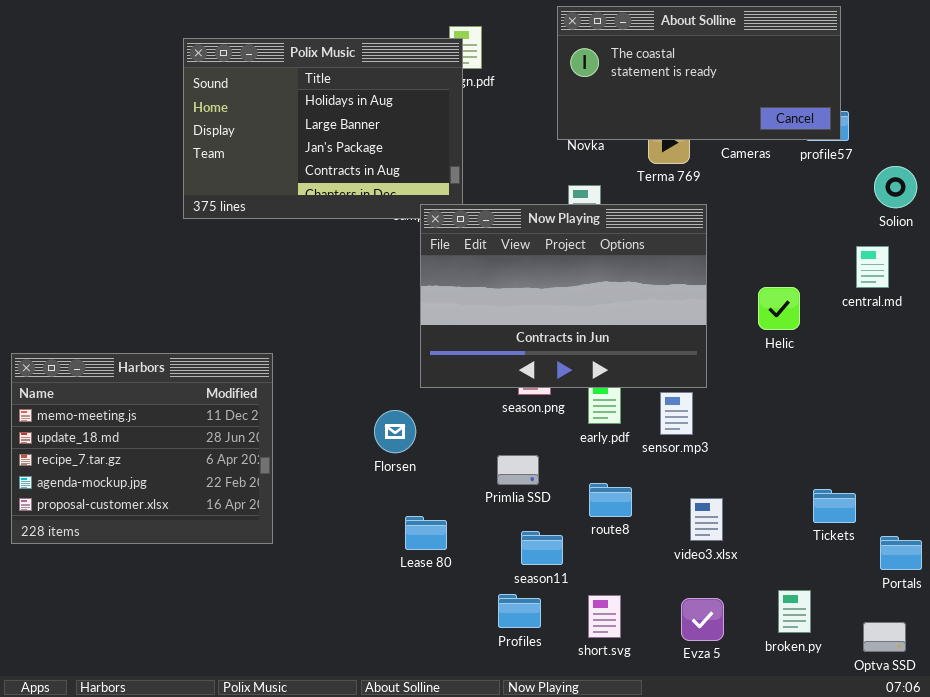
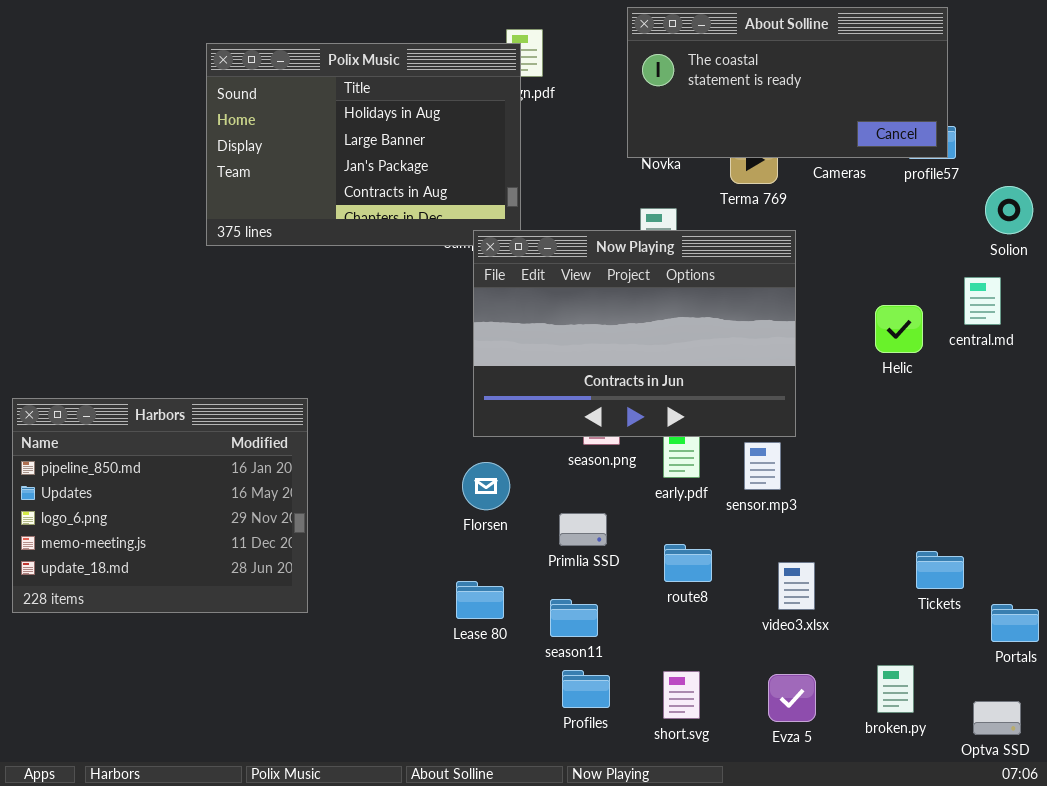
Helic: [758,287,800,330] -> [875,305,923,353], moved
Harbors: [11,353,273,544] -> [12,398,308,613], scrolled up 3 rows
Florsen: [374,410,416,453] -> [462,462,510,510], moved
season11: [521,531,563,565] -> [550,599,598,637], moved

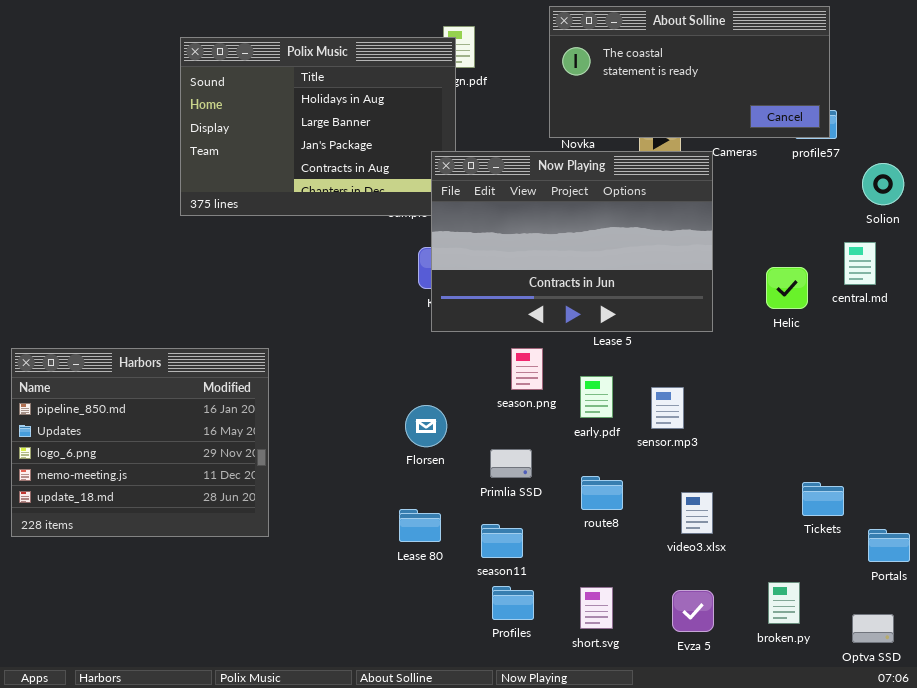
Now Playing: [473,230,796,437] -> [431,151,713,332], moved

